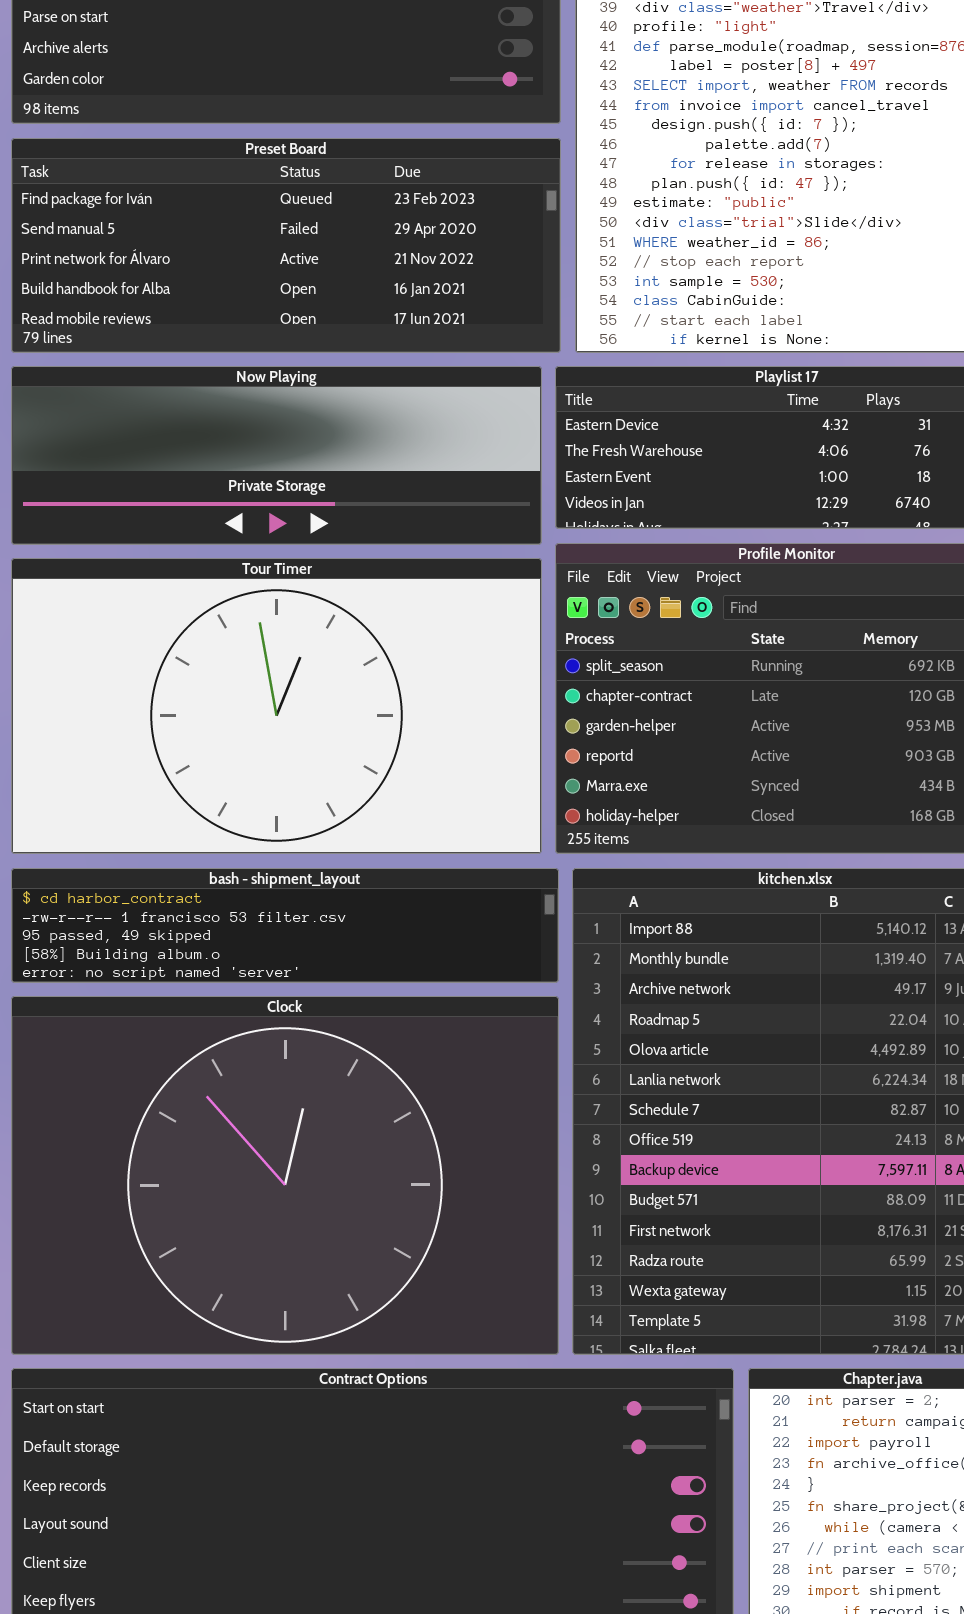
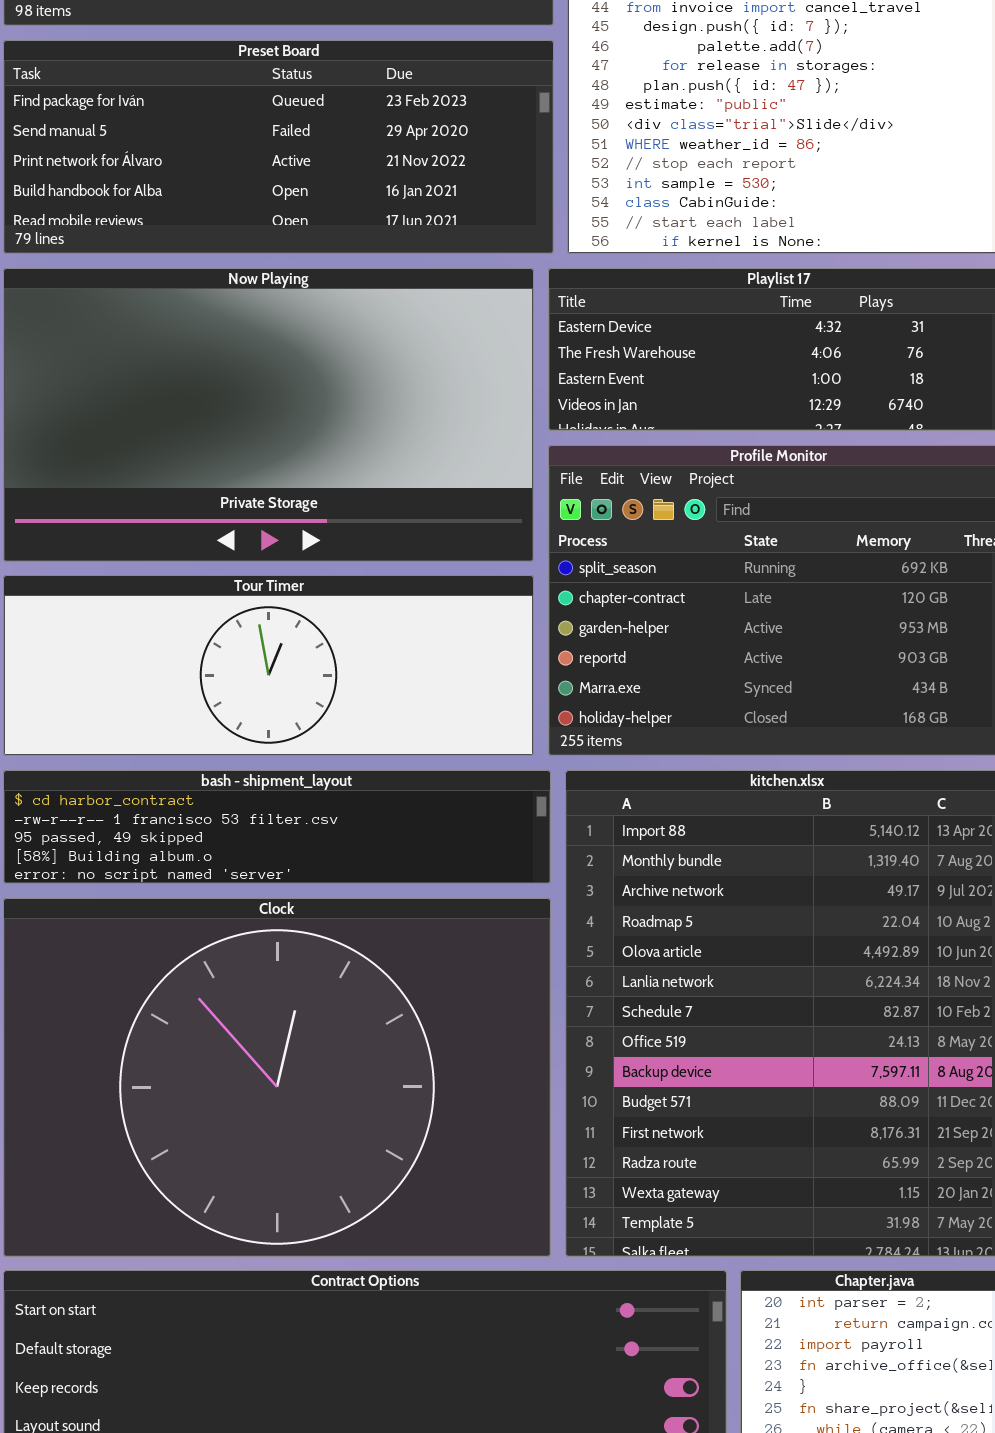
Now Playing: [11,366,542,545] -> [3,268,534,562], resized
Tour Timer: [11,558,542,854] -> [3,575,534,756], resized

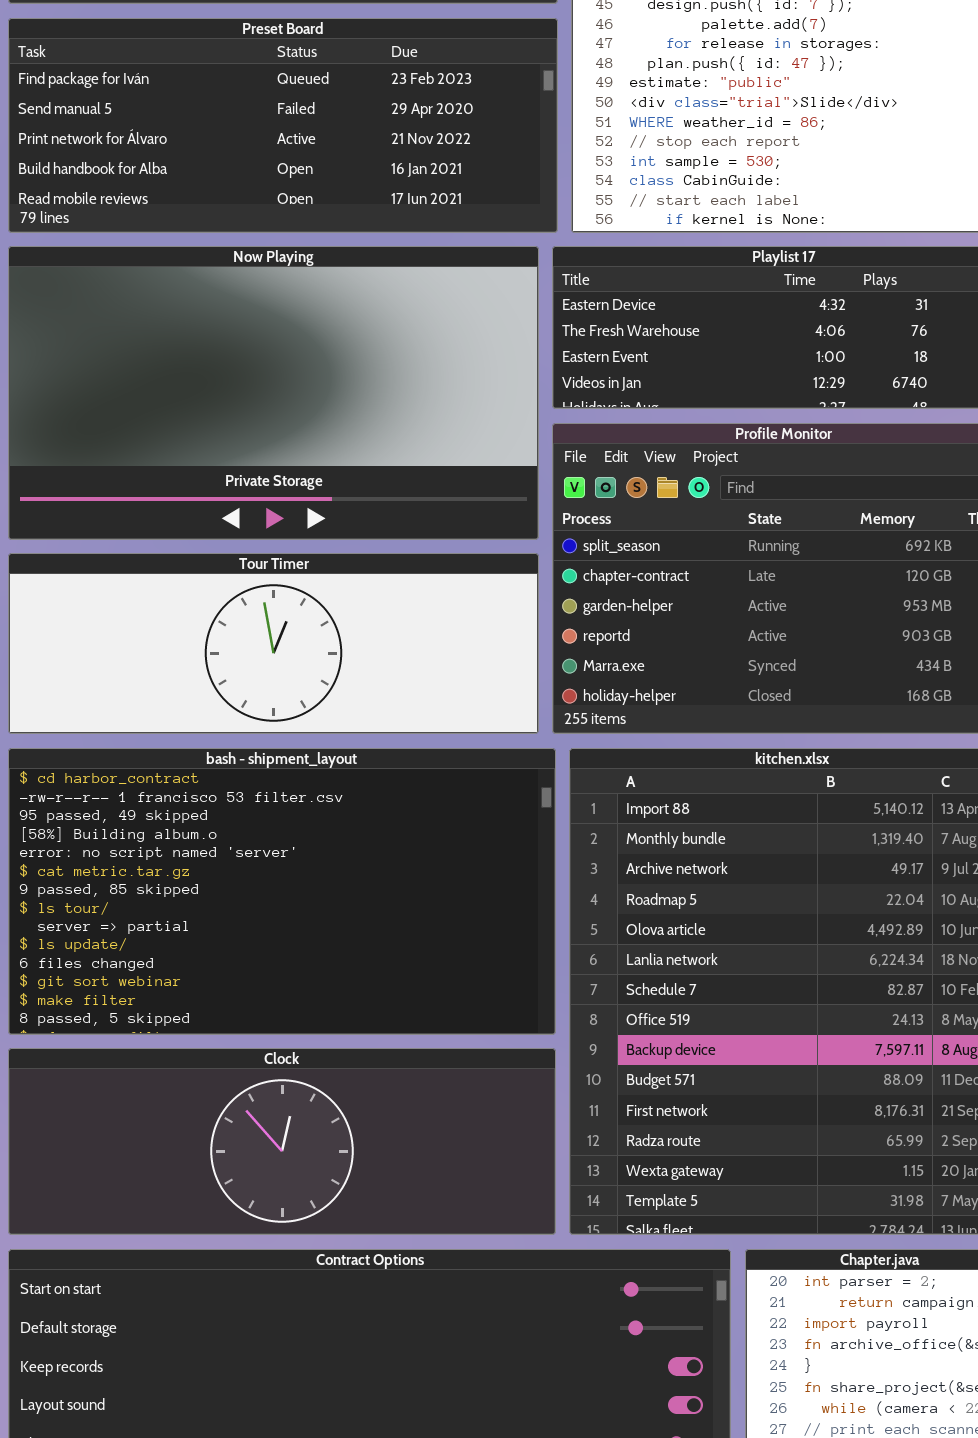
bash - shipment_layout: [3,770,551,884] -> [8,748,556,1035], resized
Clock: [3,898,551,1257] -> [8,1048,556,1235], resized

